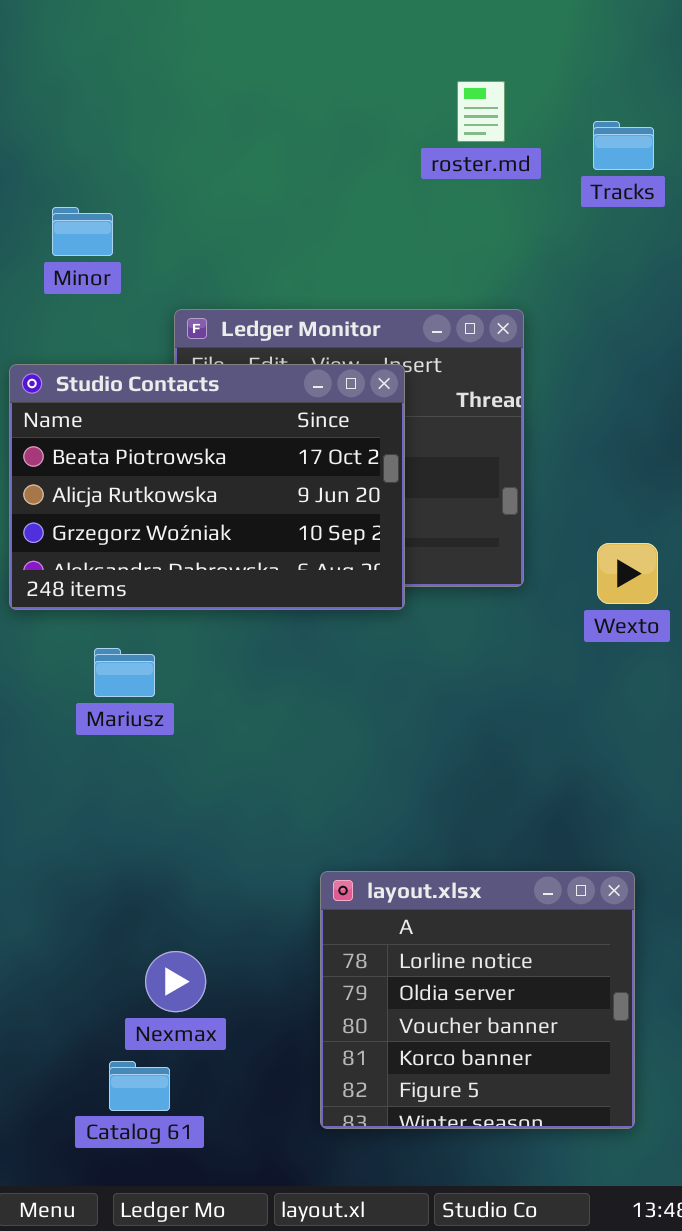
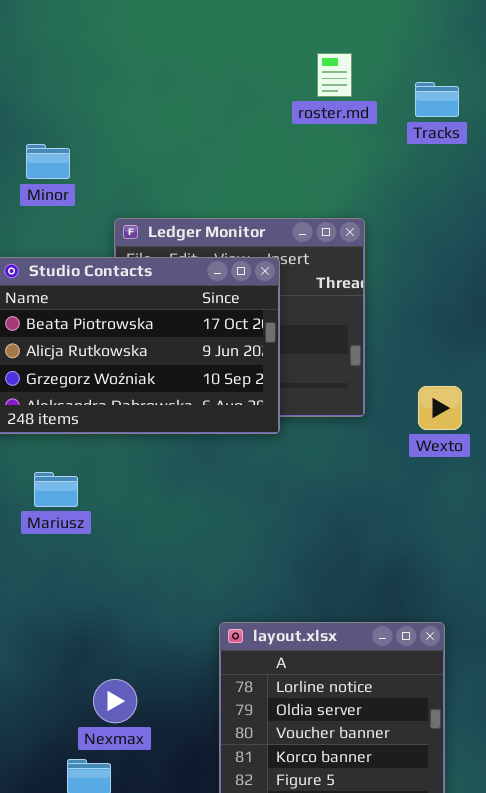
Mariusz: [94,648,155,697] -> [34,472,78,507], moved

